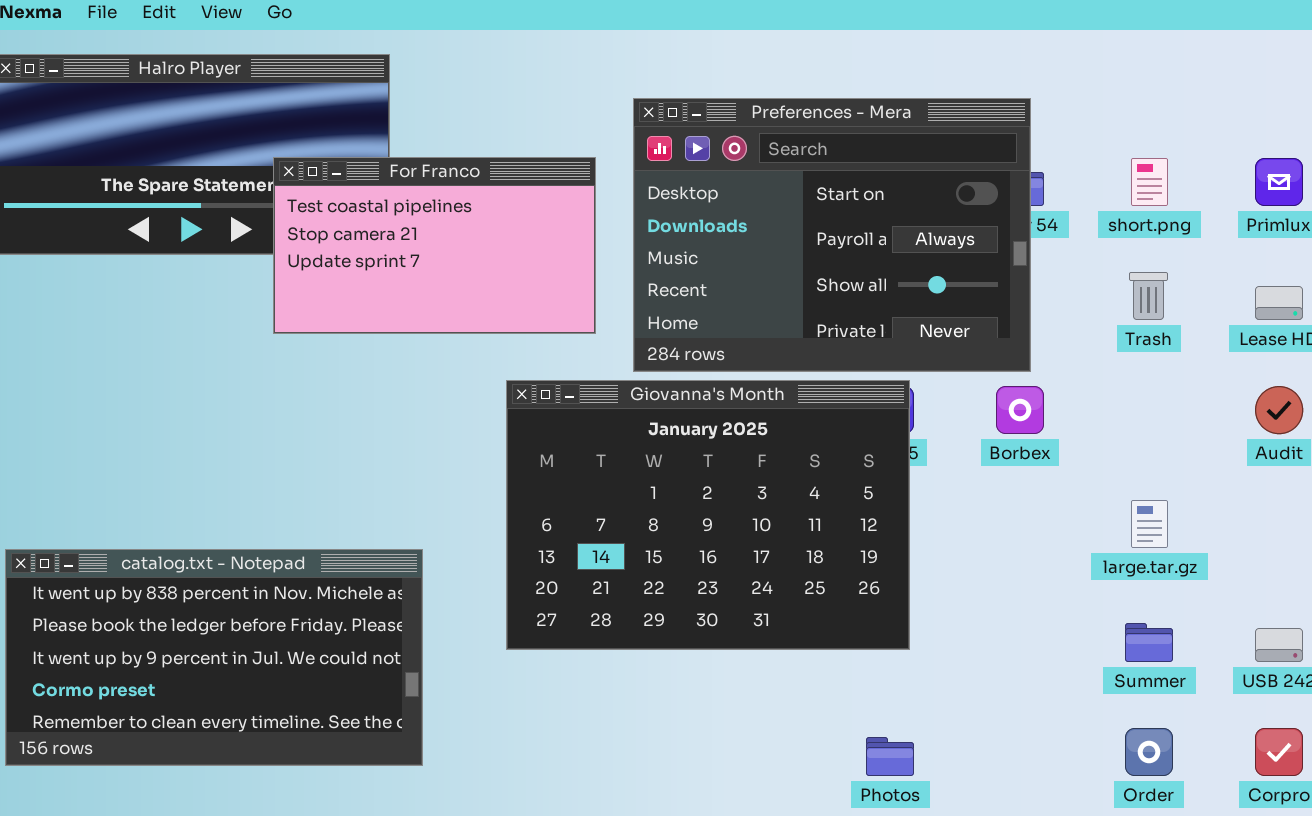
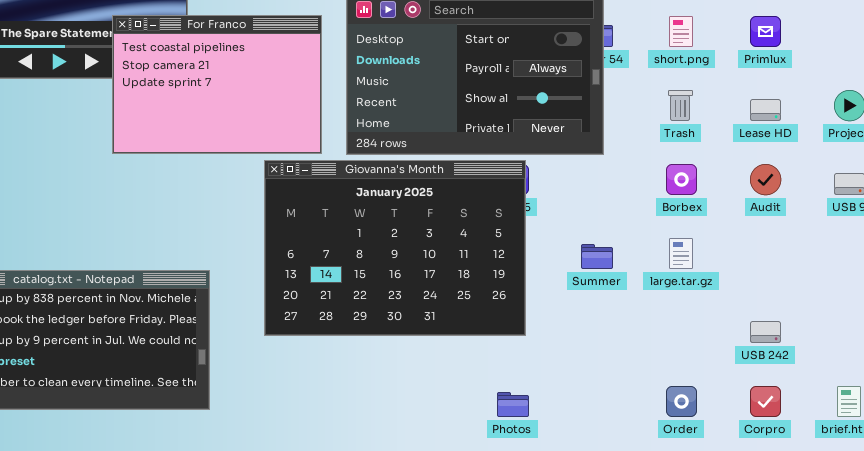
For Franco: [273,157,596,334] -> [112,15,322,154], resized
Borbex: [996,386,1044,434] -> [666,164,697,195], moved
Summer: [1125,623,1173,662] -> [581,244,613,269], moved

